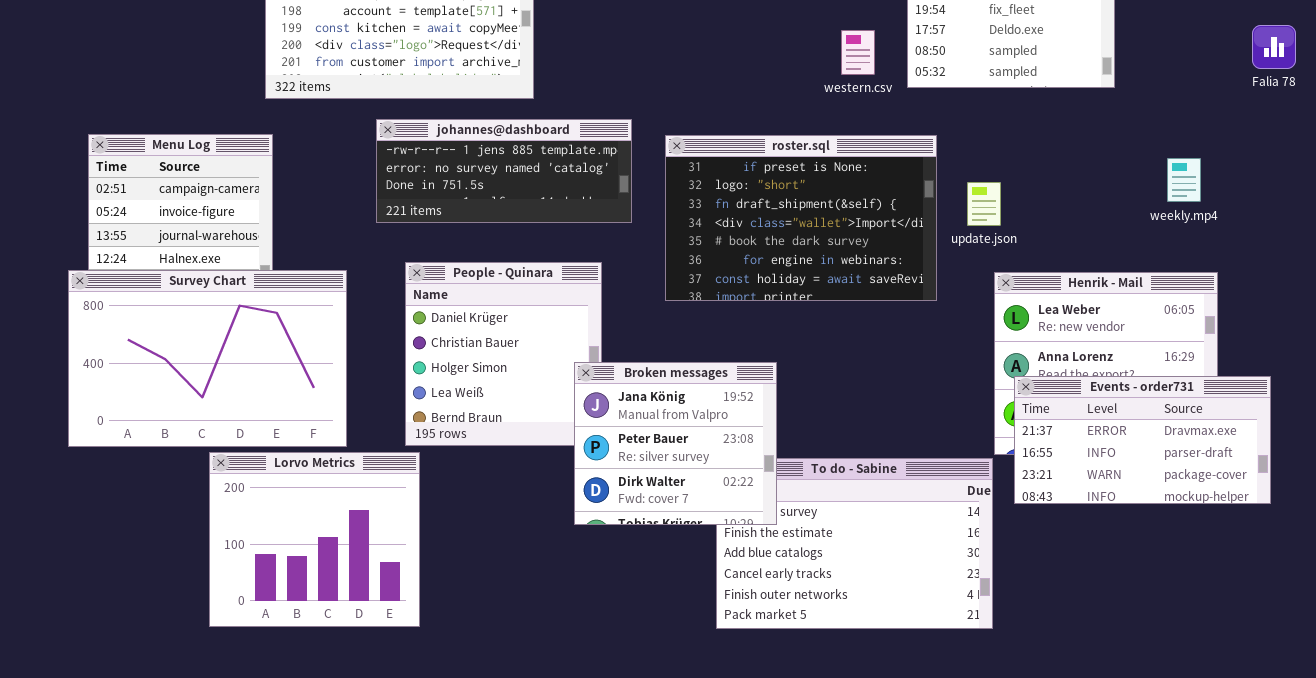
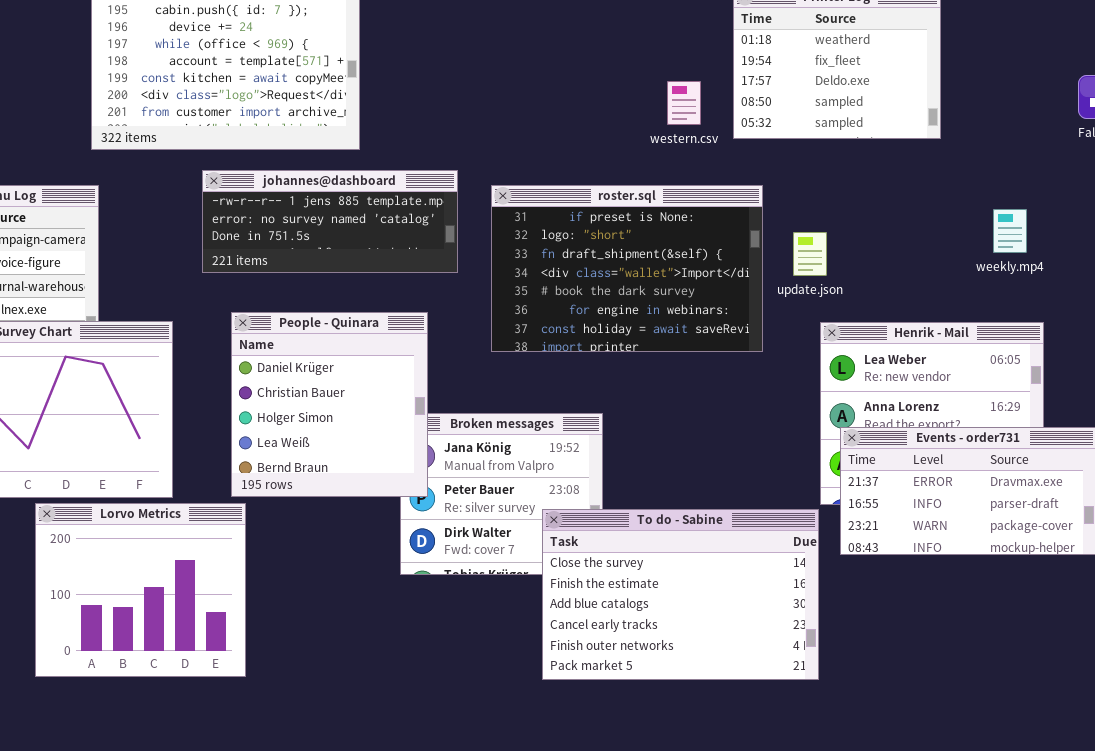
People - Quinara: [405,262,602,446] -> [231,312,428,497], raised
To do - Sabine: [716,458,993,629] -> [542,509,819,680], raised

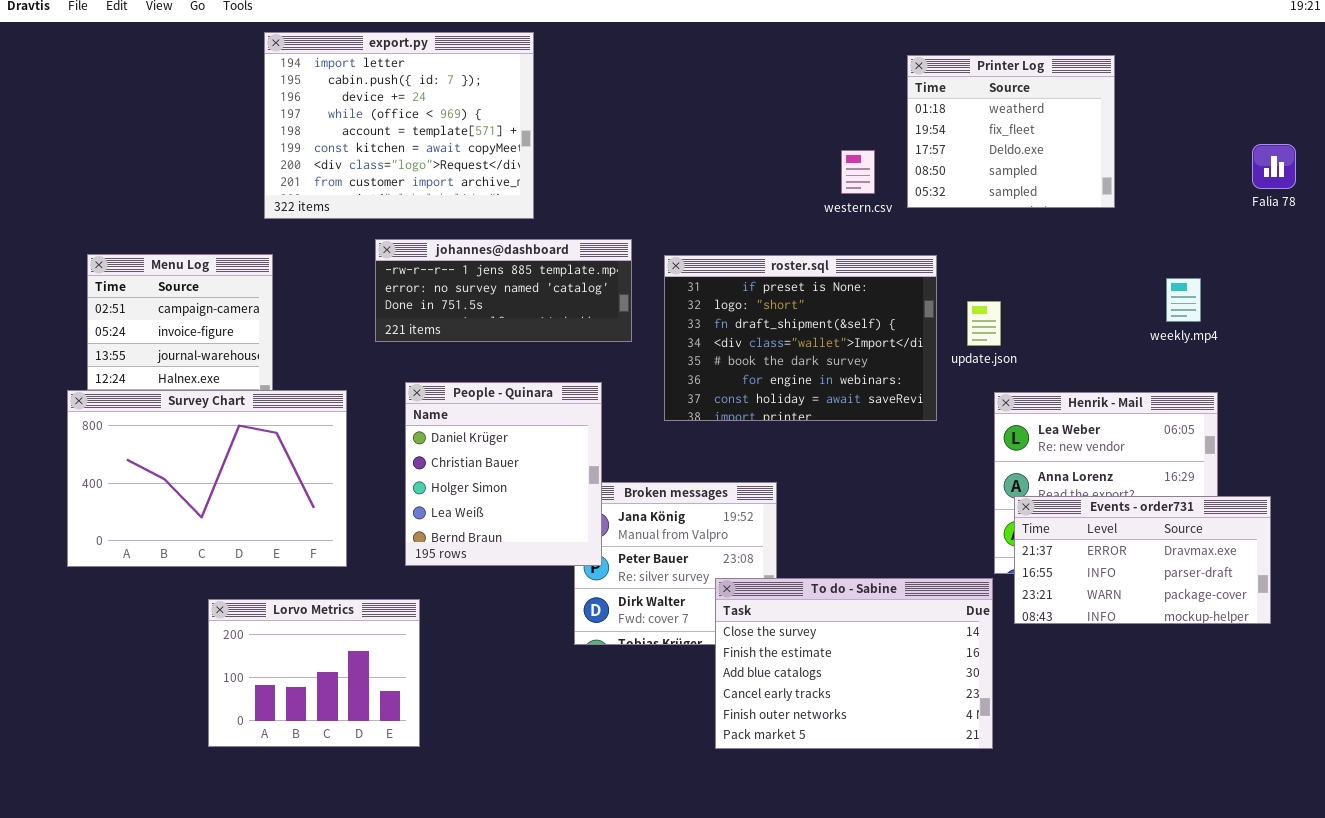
Lorvo Metrics: [35,503,246,677] -> [208,599,420,747], resized

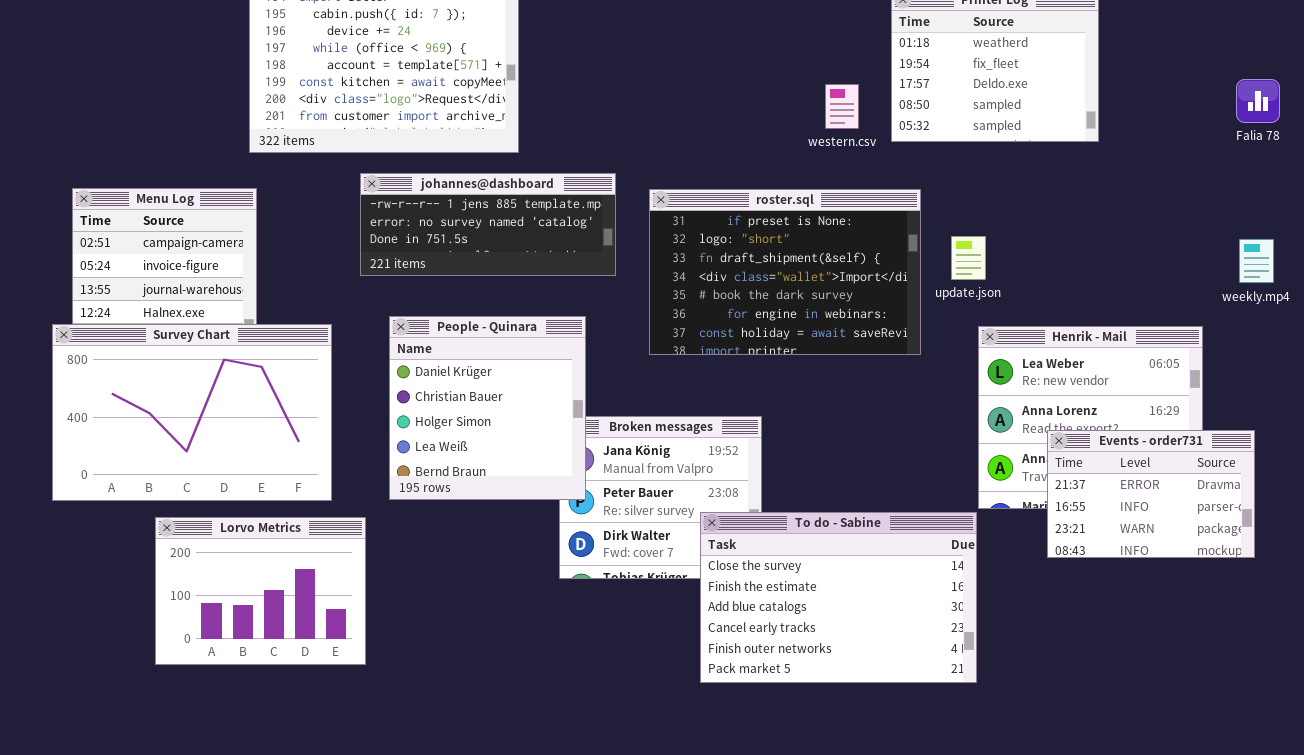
weekly.mp4: [1166,278,1201,322] -> [1239,239,1274,283], moved
Events - order731: [1014,496,1271,624] -> [1047,430,1255,558], resized
Lorvo Metrics: [208,599,420,747] -> [155,517,366,665], moved

